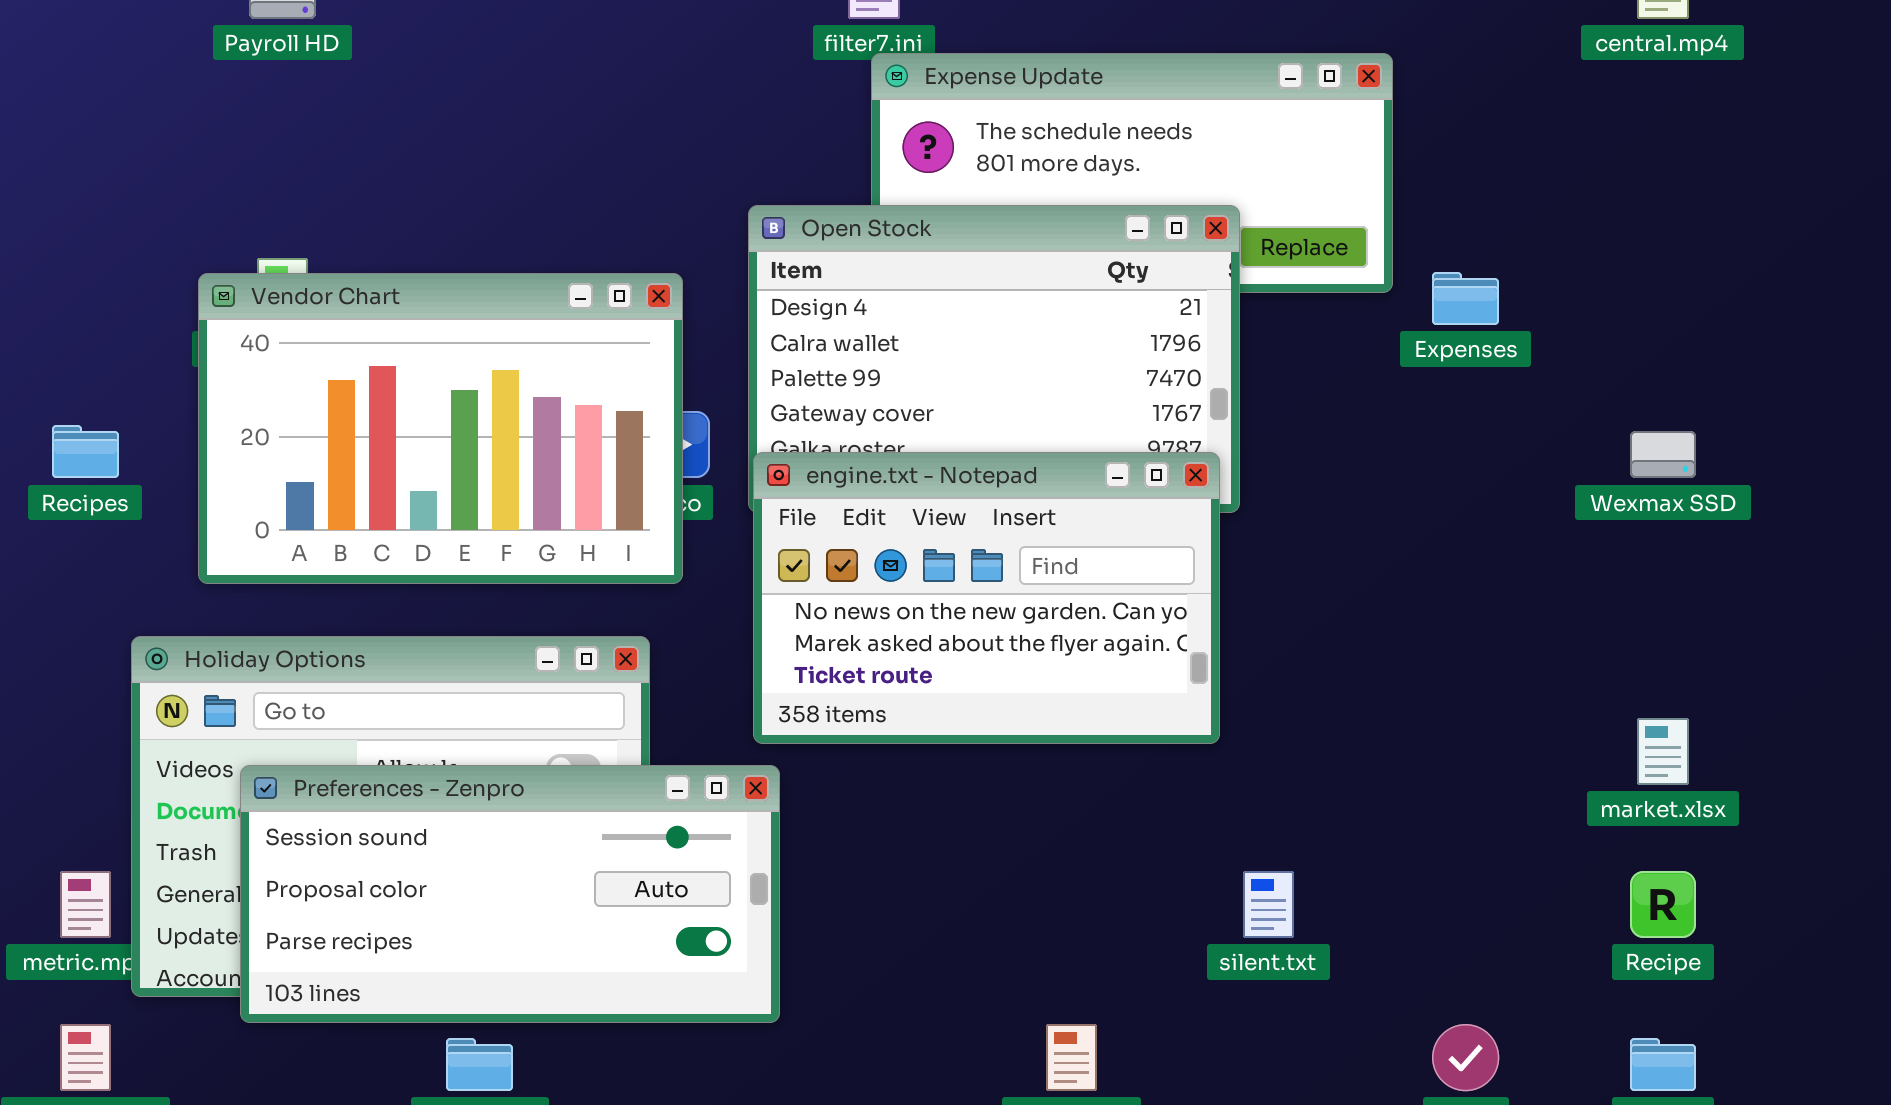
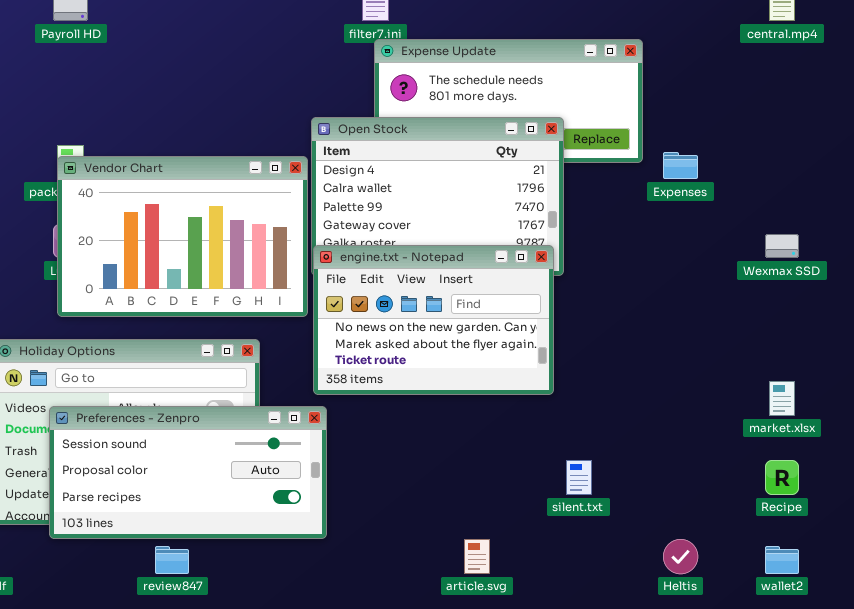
Vendor Chart: [198,273,683,584] -> [57,156,308,317], moved

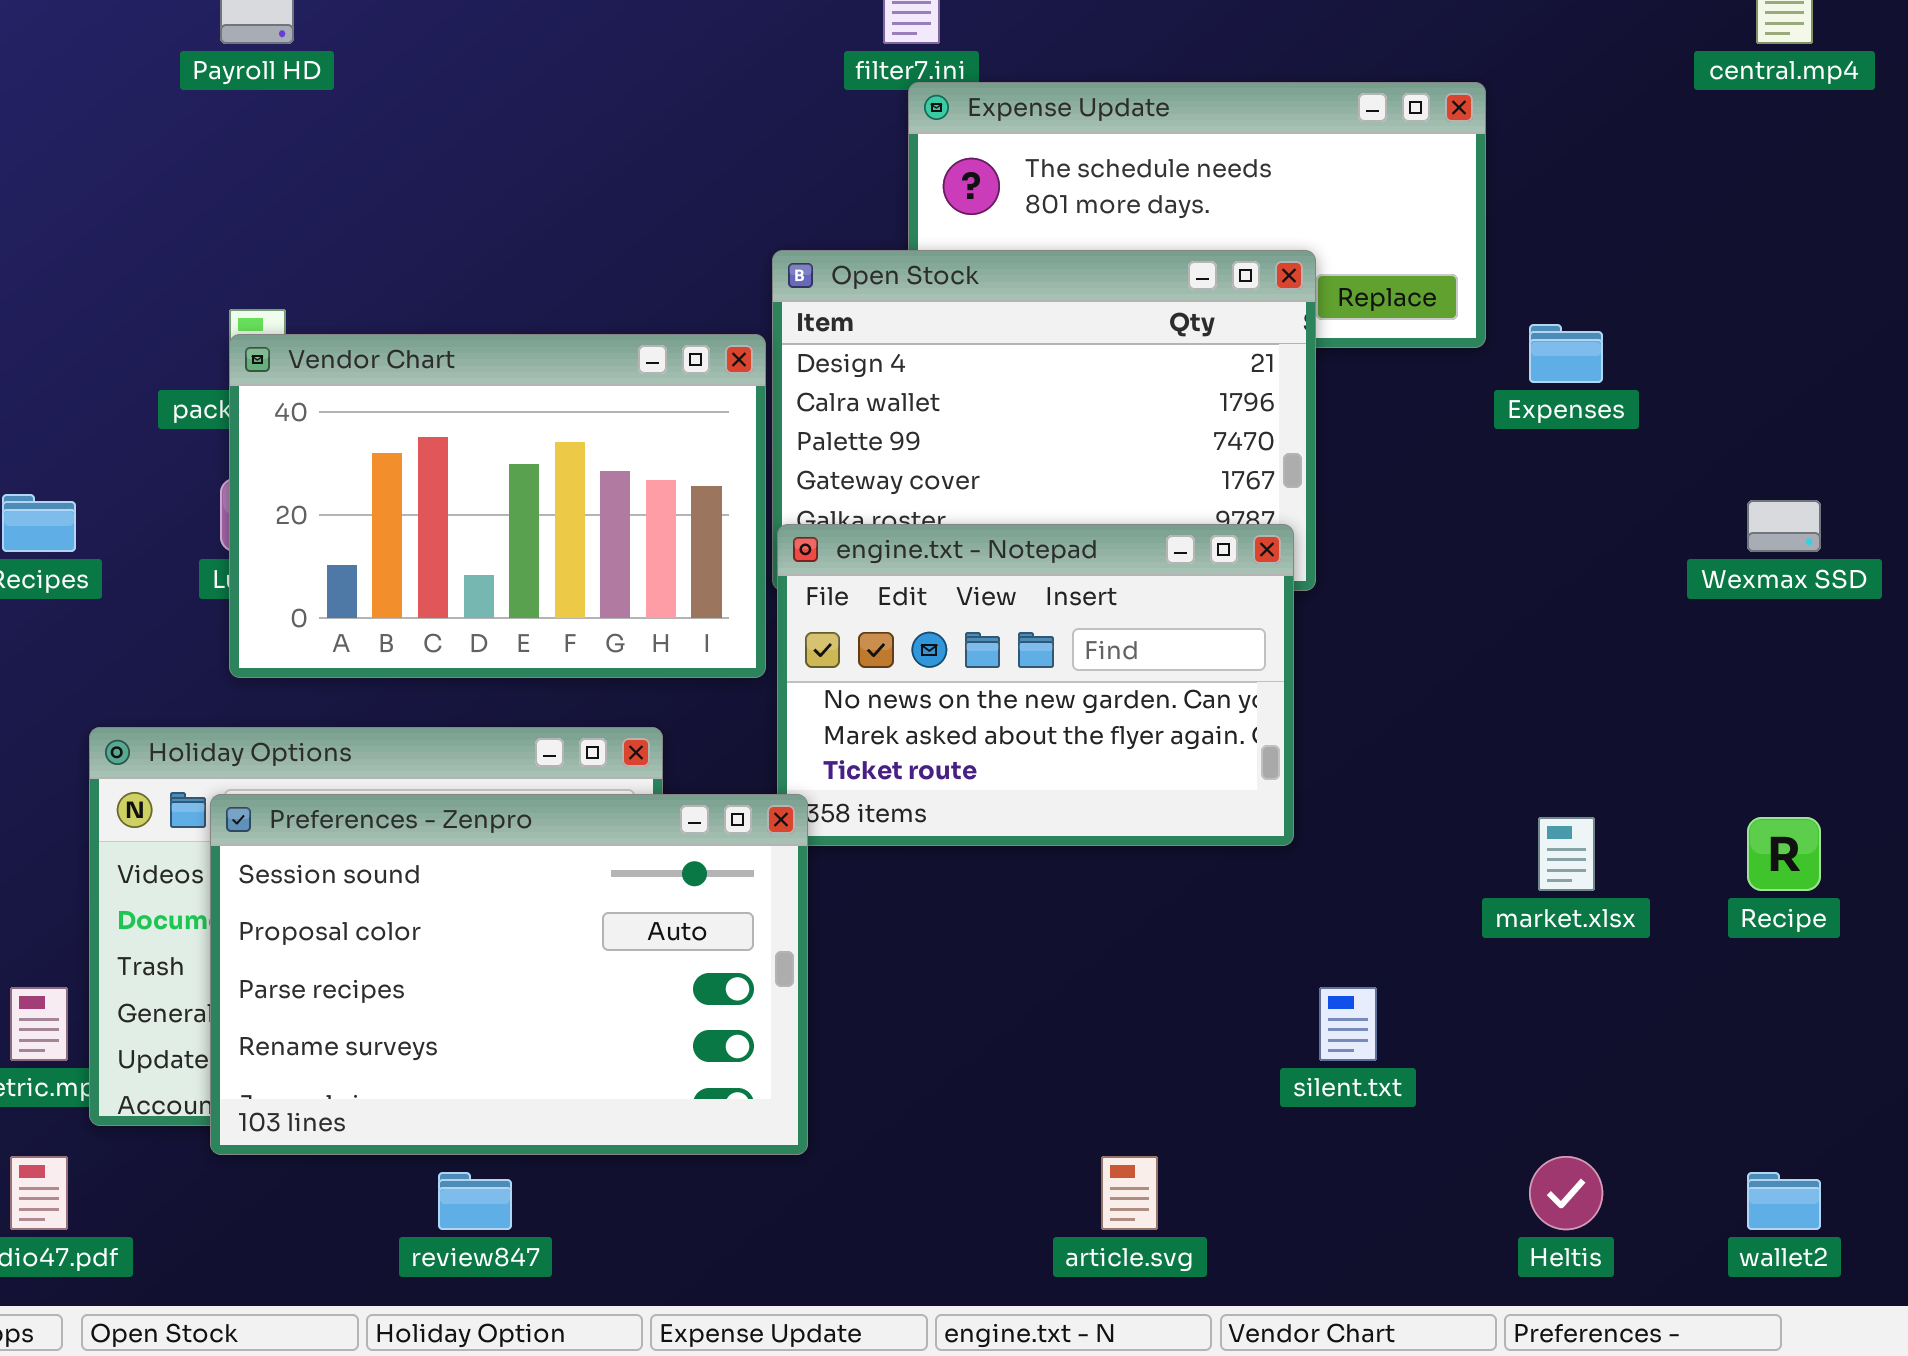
market.xlsx: [769,381,795,416] -> [1538,817,1595,891], moved
Preferences - Zenpro: [49,406,327,539] -> [210,794,808,1155], resized
Recipe: [765,460,799,495] -> [1747,817,1821,891], moved

